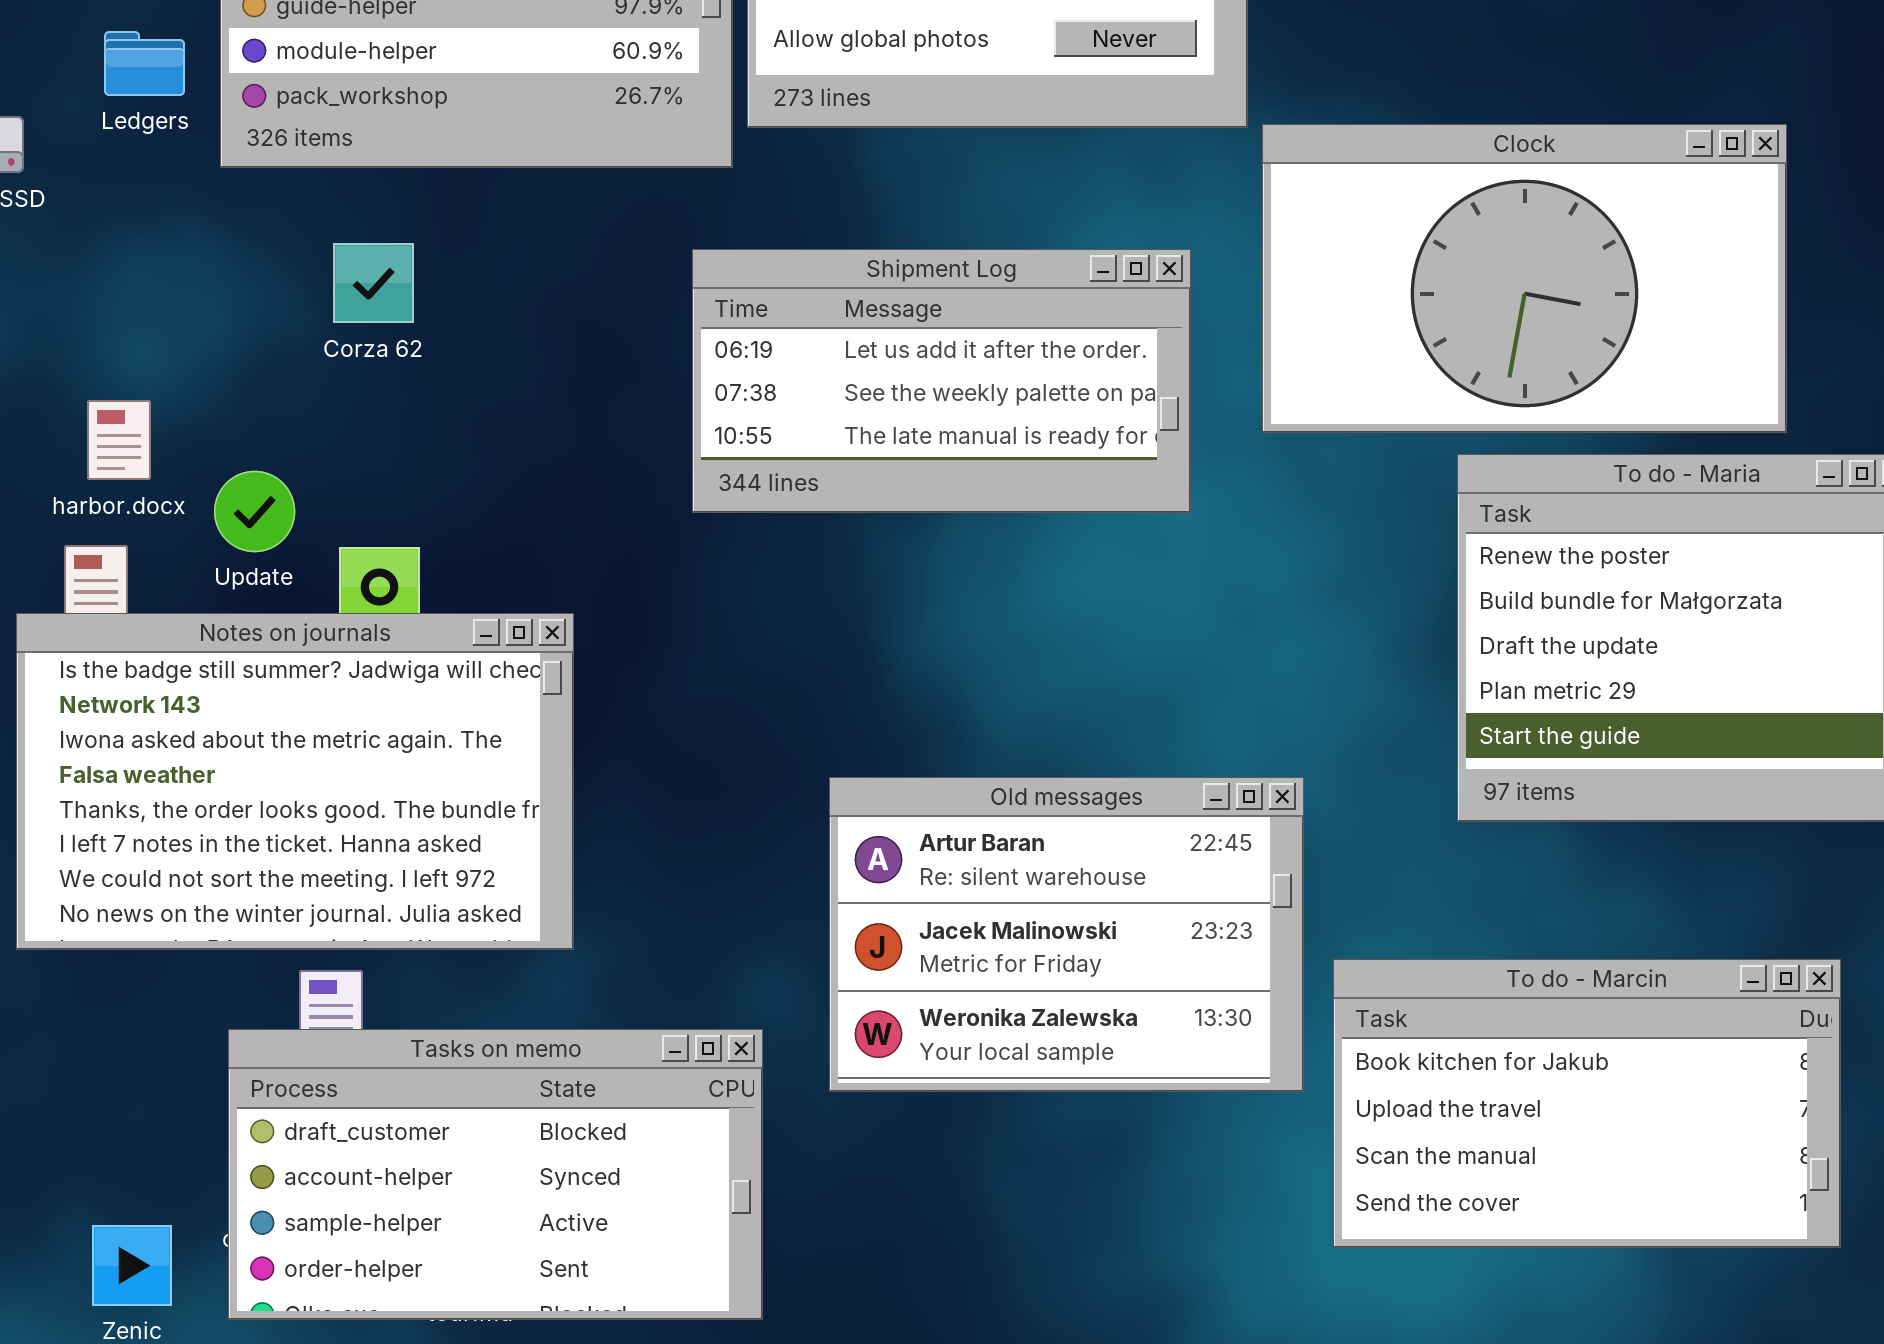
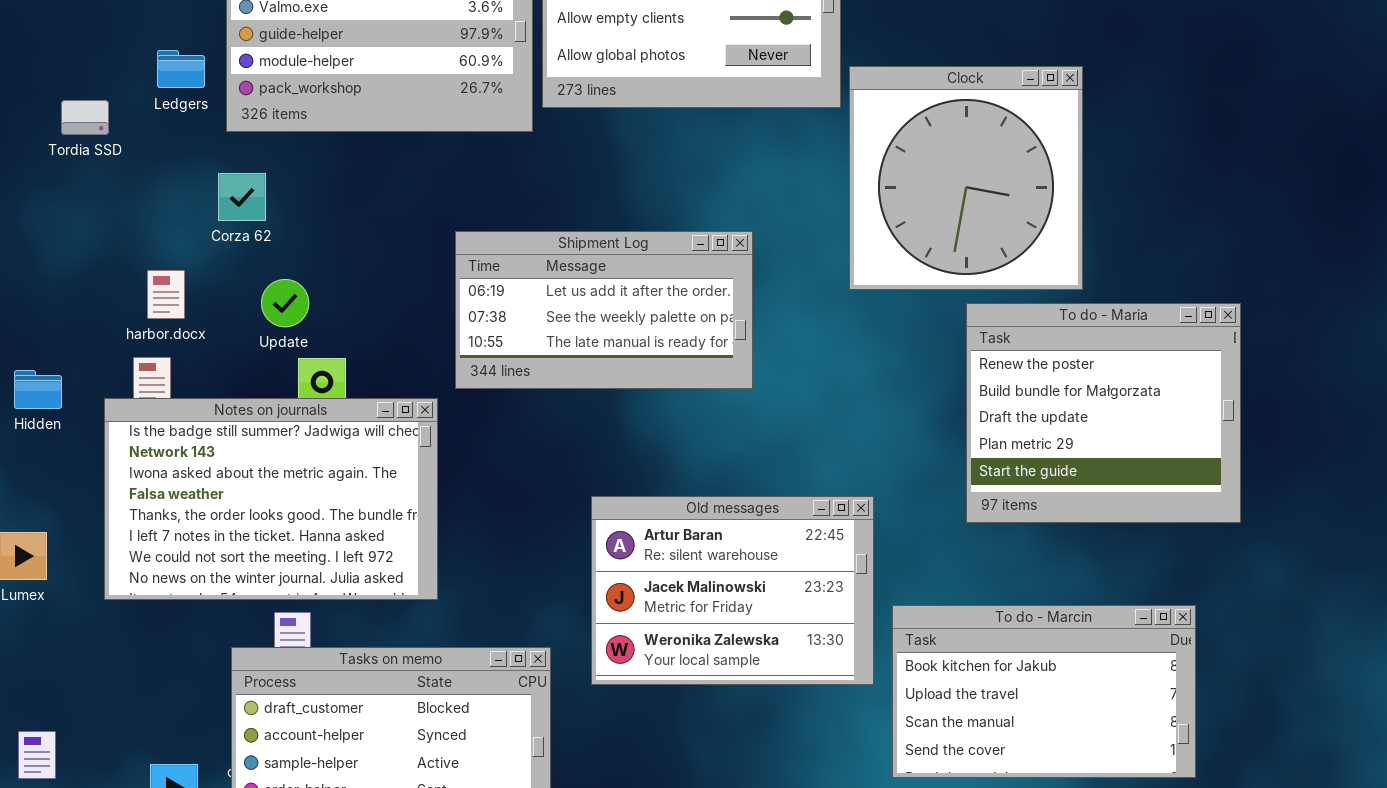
Clock: [1262,124,1787,433] -> [849,66,1083,290], resized
Corza 62: [333,243,414,323] -> [218,173,266,221], moved
Shipment Log: [692,249,1191,513] -> [455,231,753,389], moved
Update: [214,471,295,552] -> [261,279,309,327], moved

